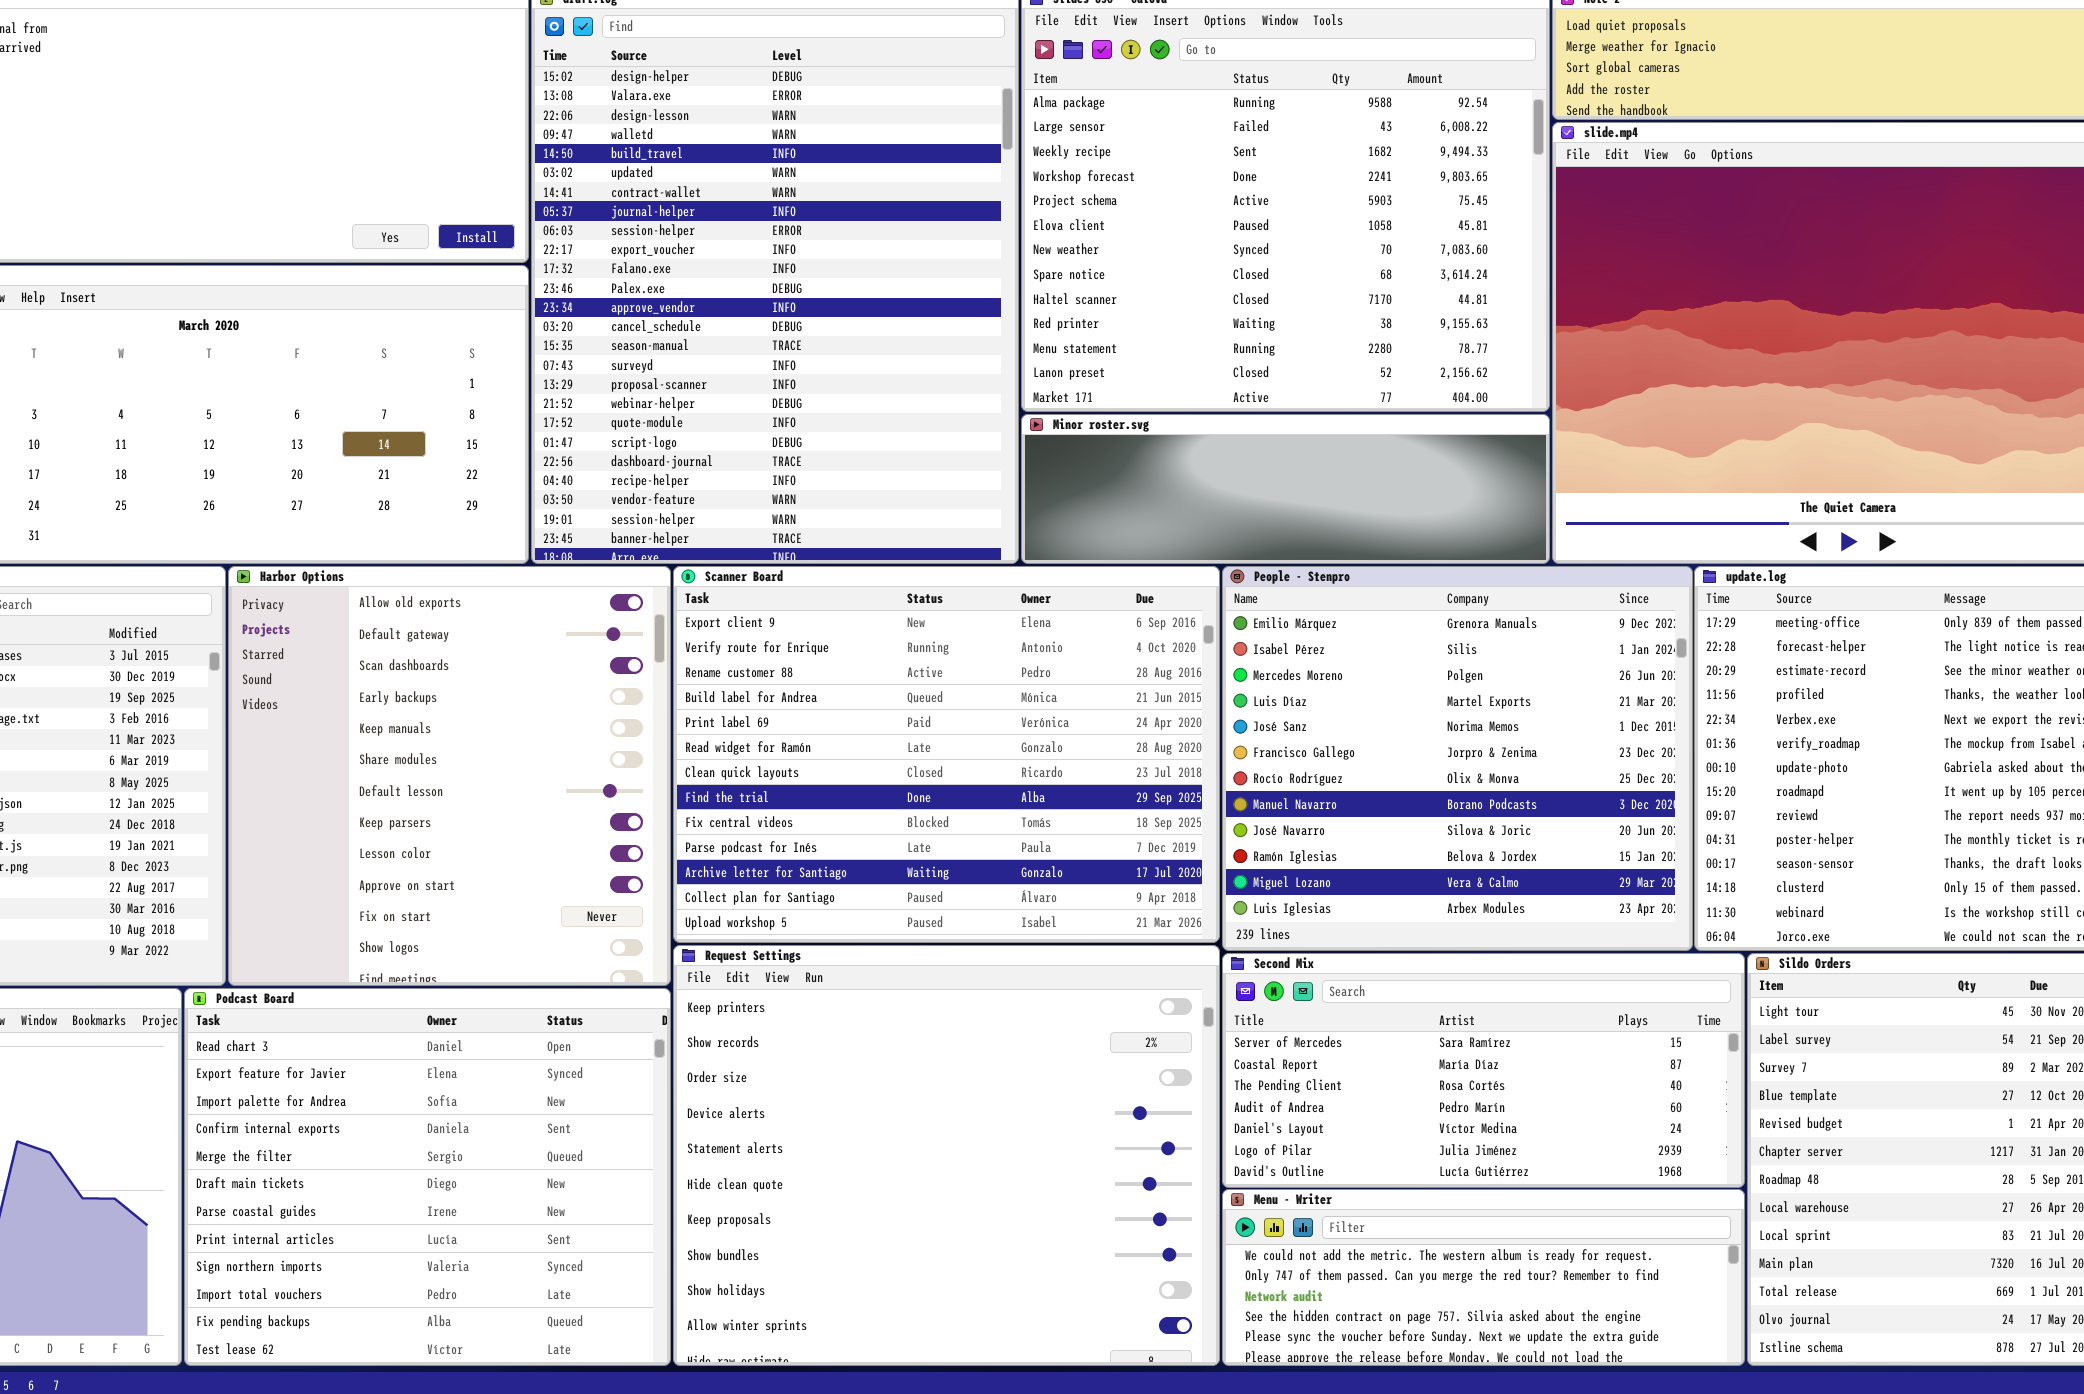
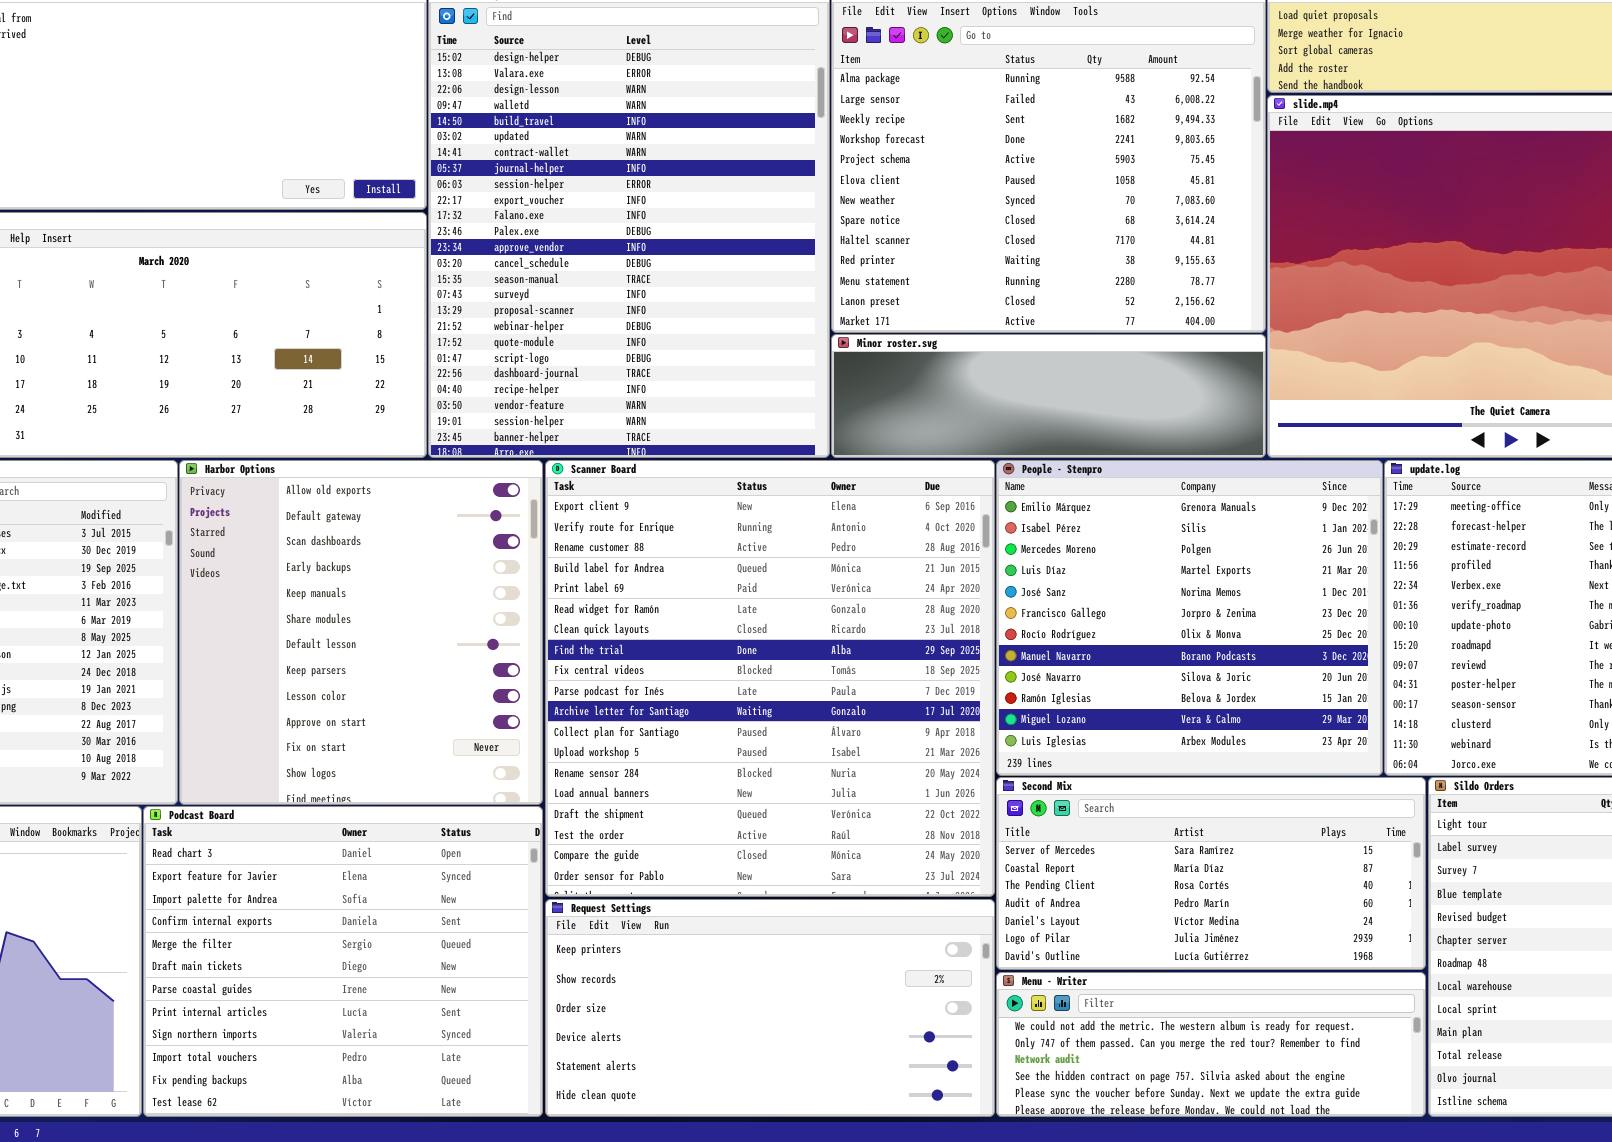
Scanner Board: [673,566,1220,943] -> [545,460,995,897], resized
Request Settings: [673,945,1220,1366] -> [545,899,995,1117], resized

